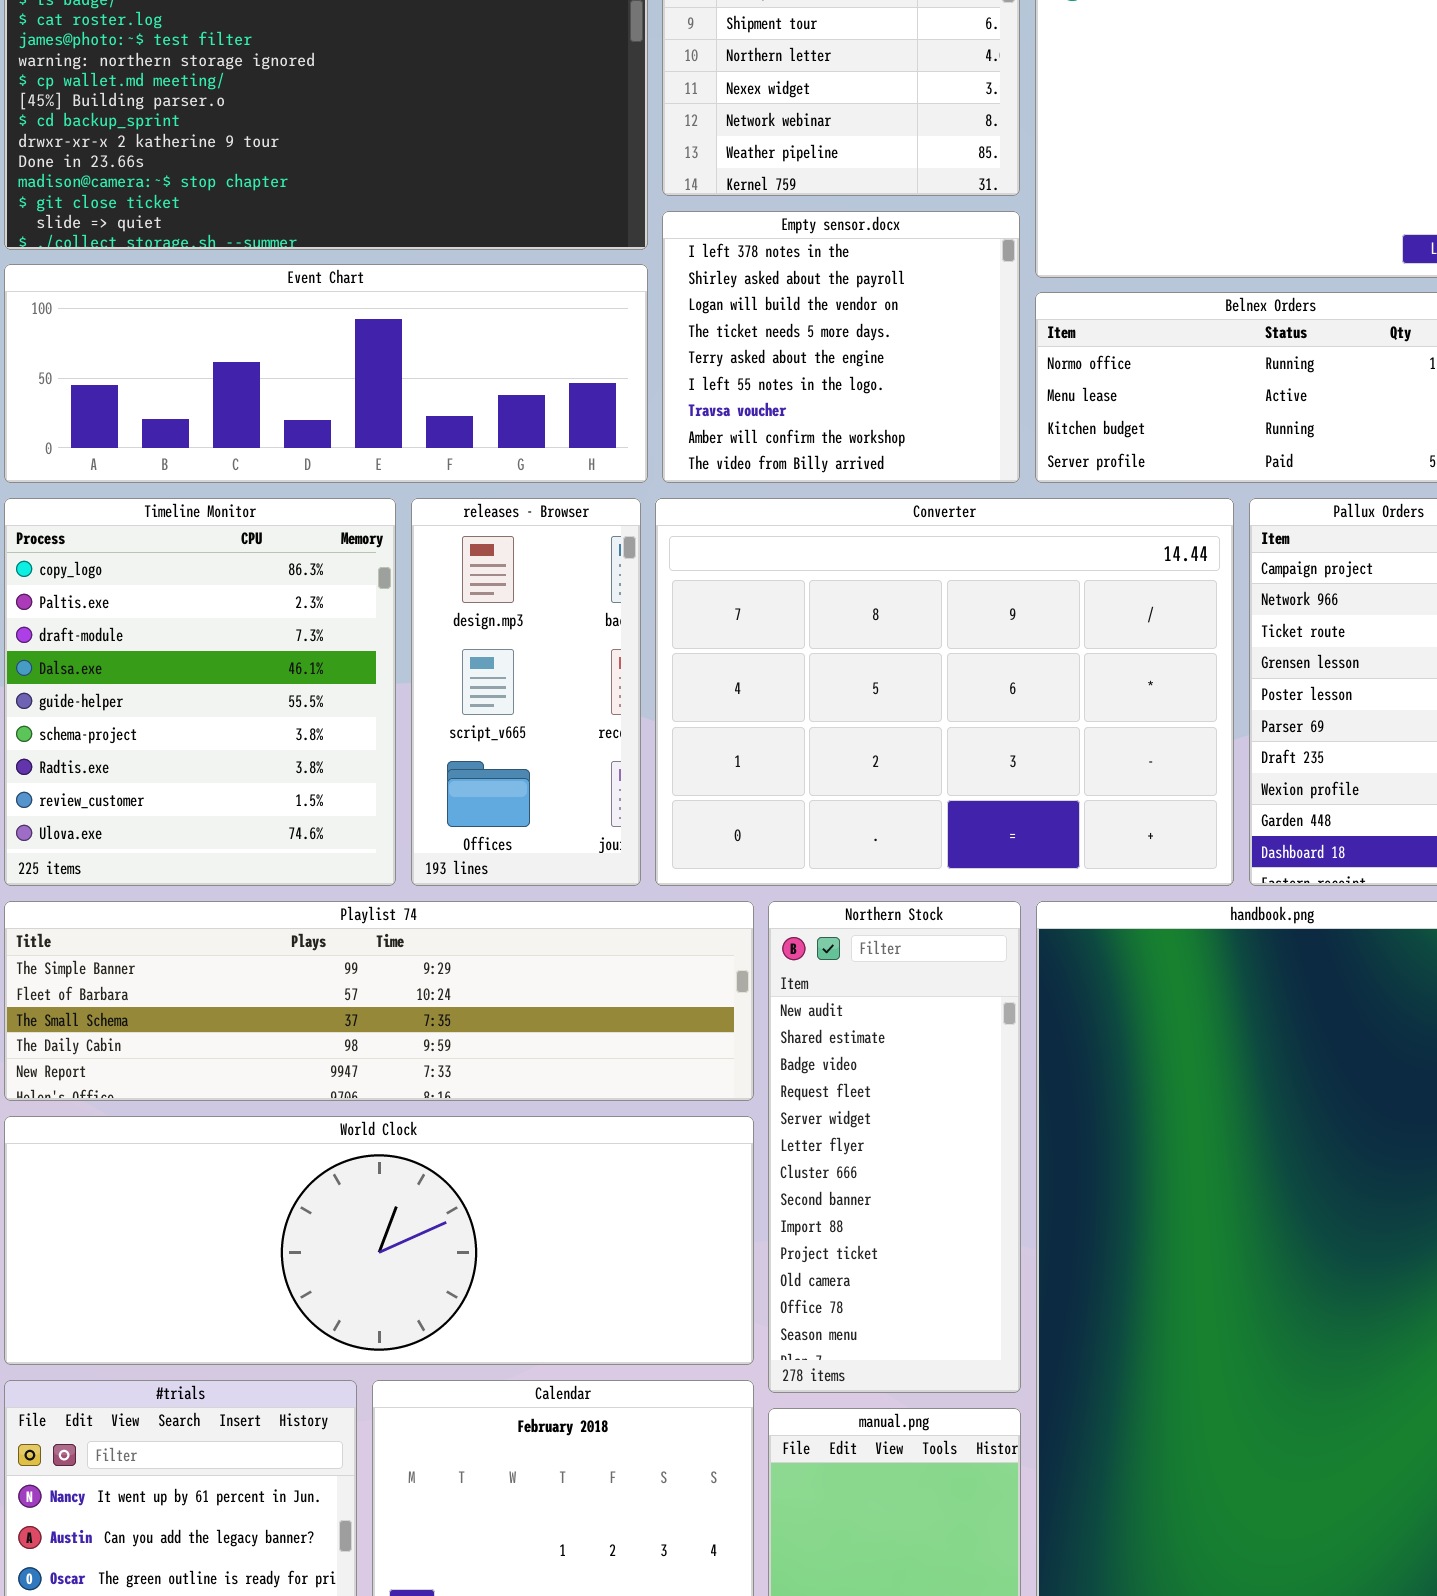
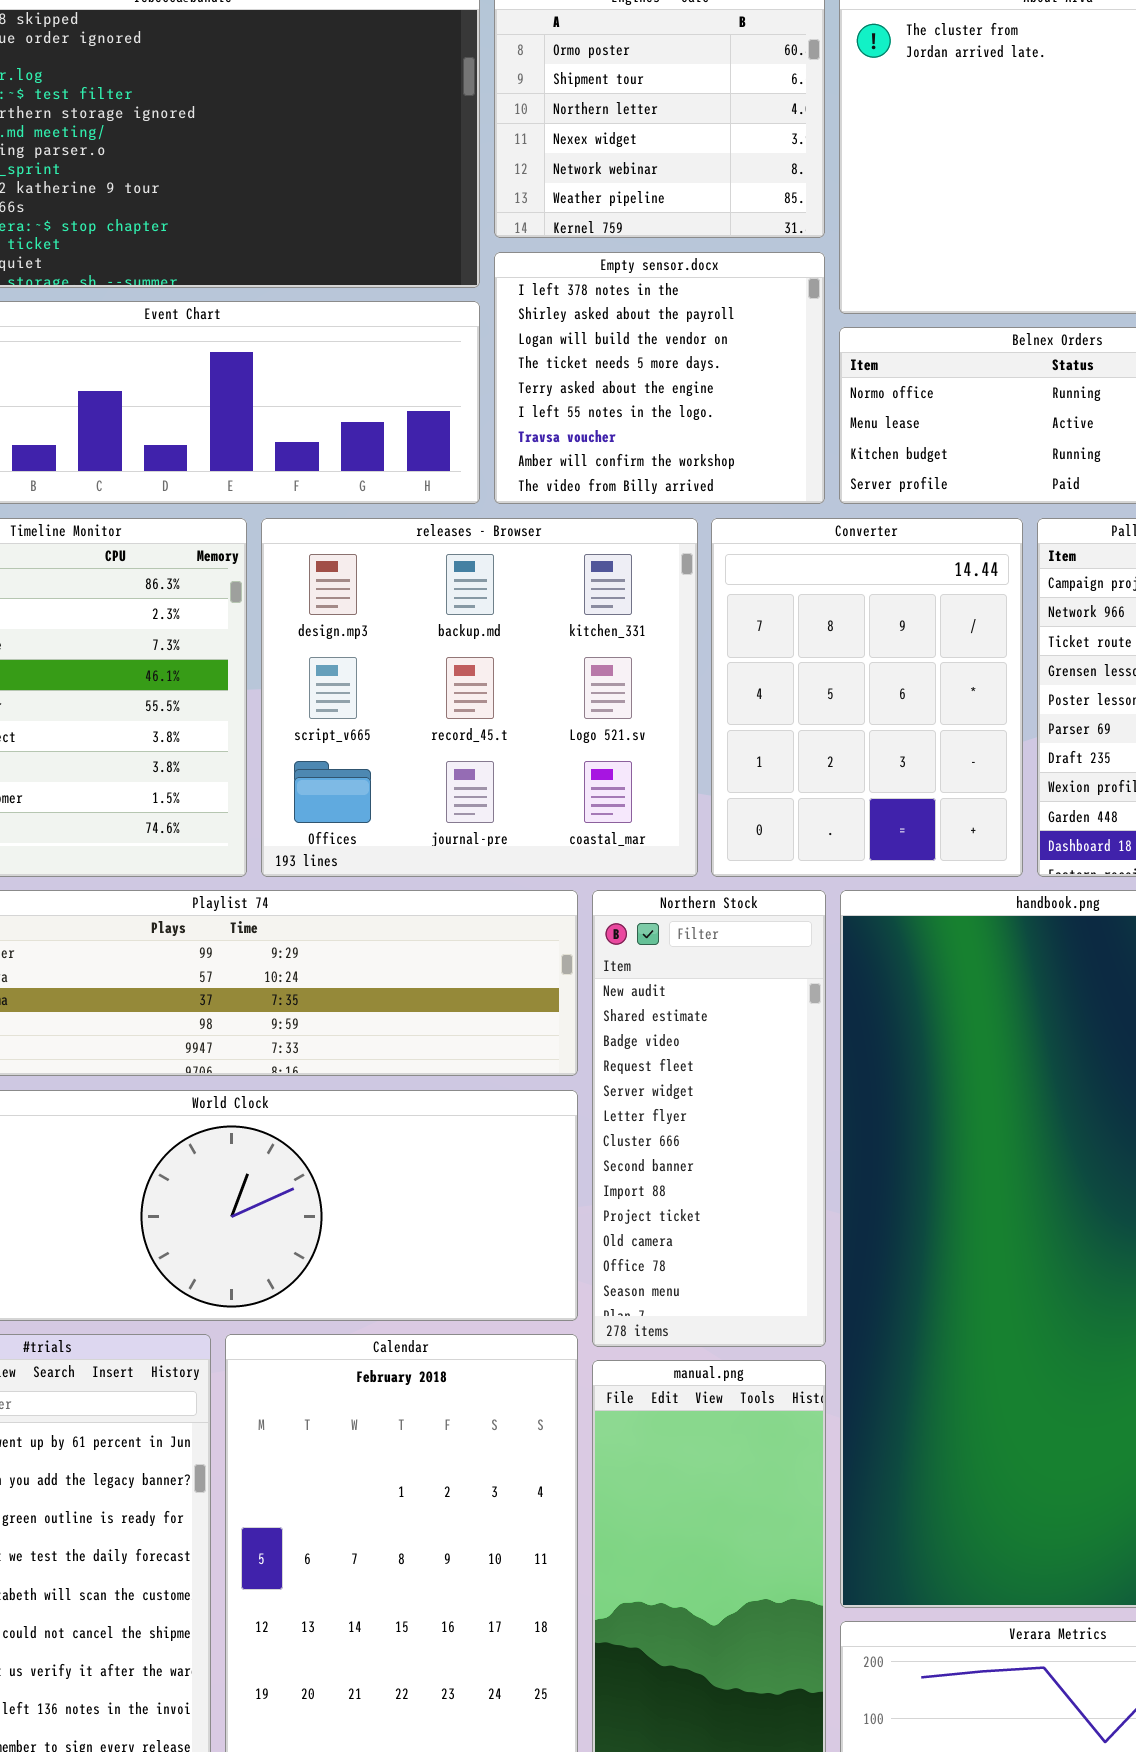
releases - Browser: [411,498,641,886] -> [261,518,698,877], resized
Converter: [655,498,1234,886] -> [711,518,1023,877], resized

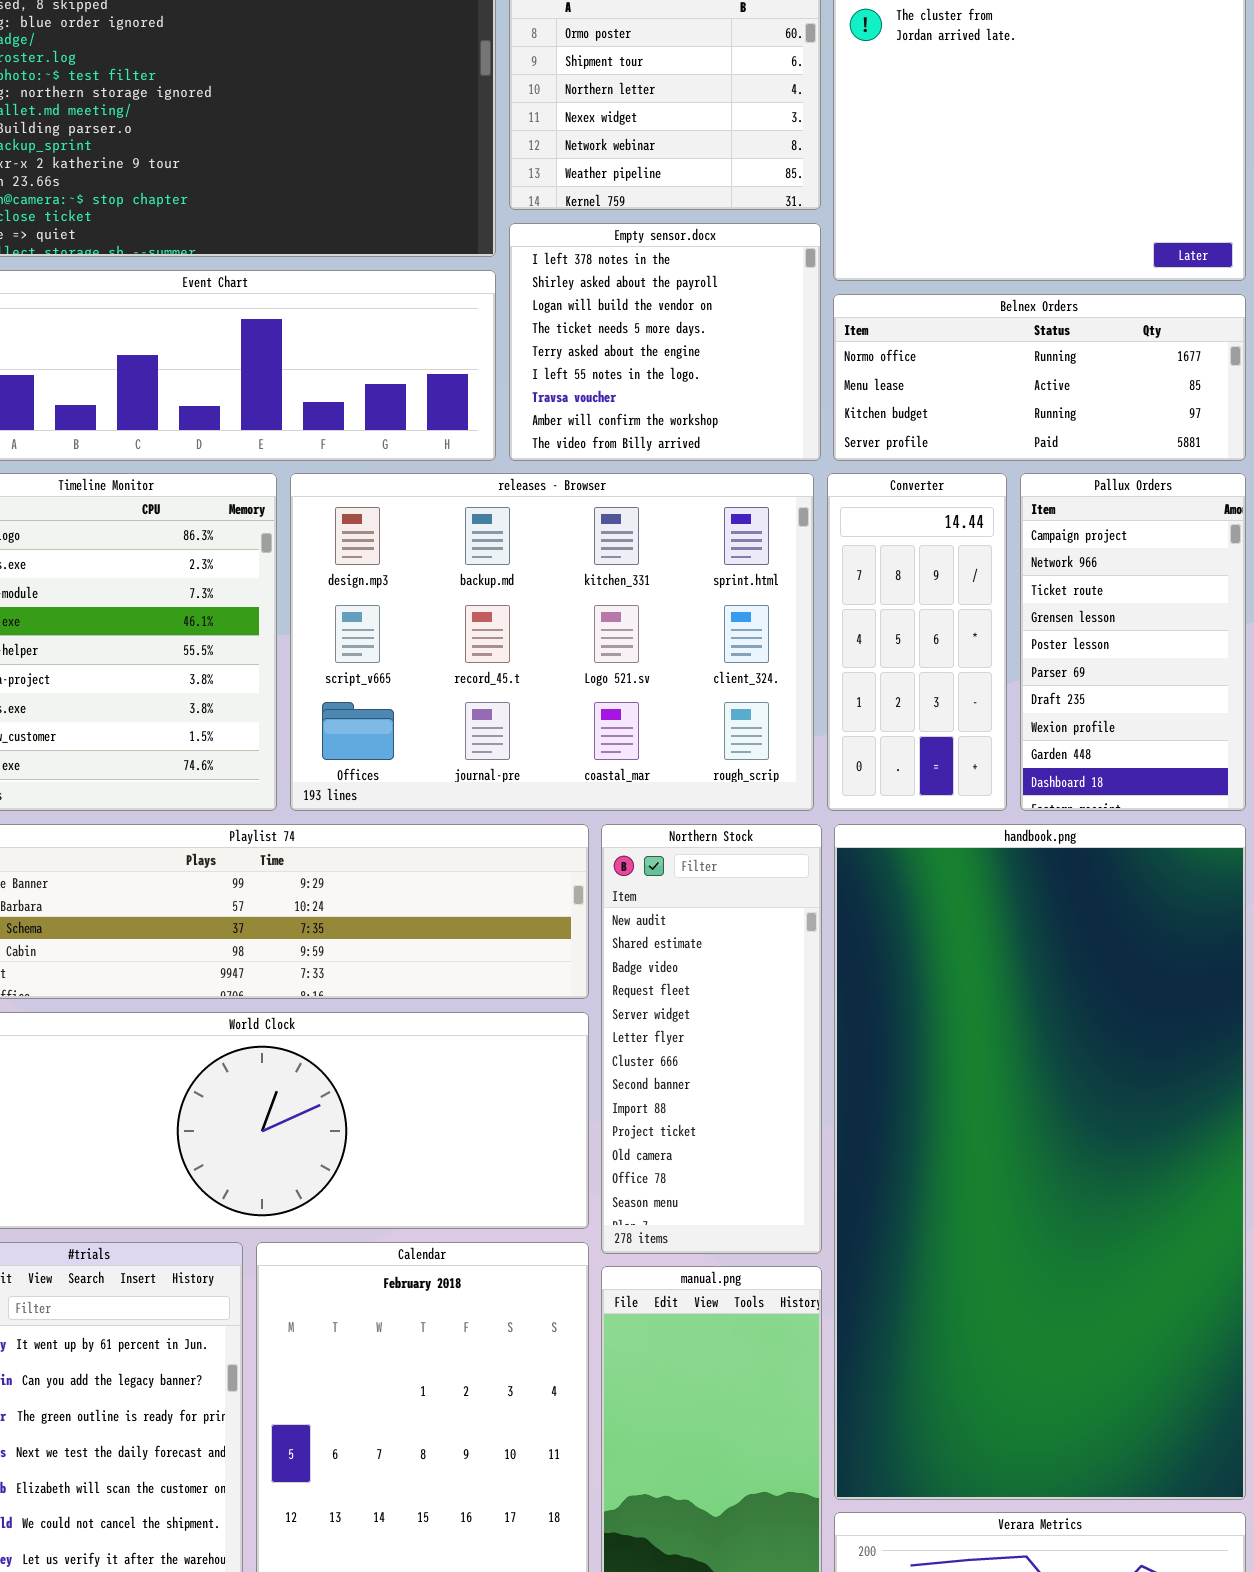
releases - Browser: [261,518,698,877] -> [290,473,814,811], resized
Converter: [711,518,1023,877] -> [827,473,1007,811], resized

